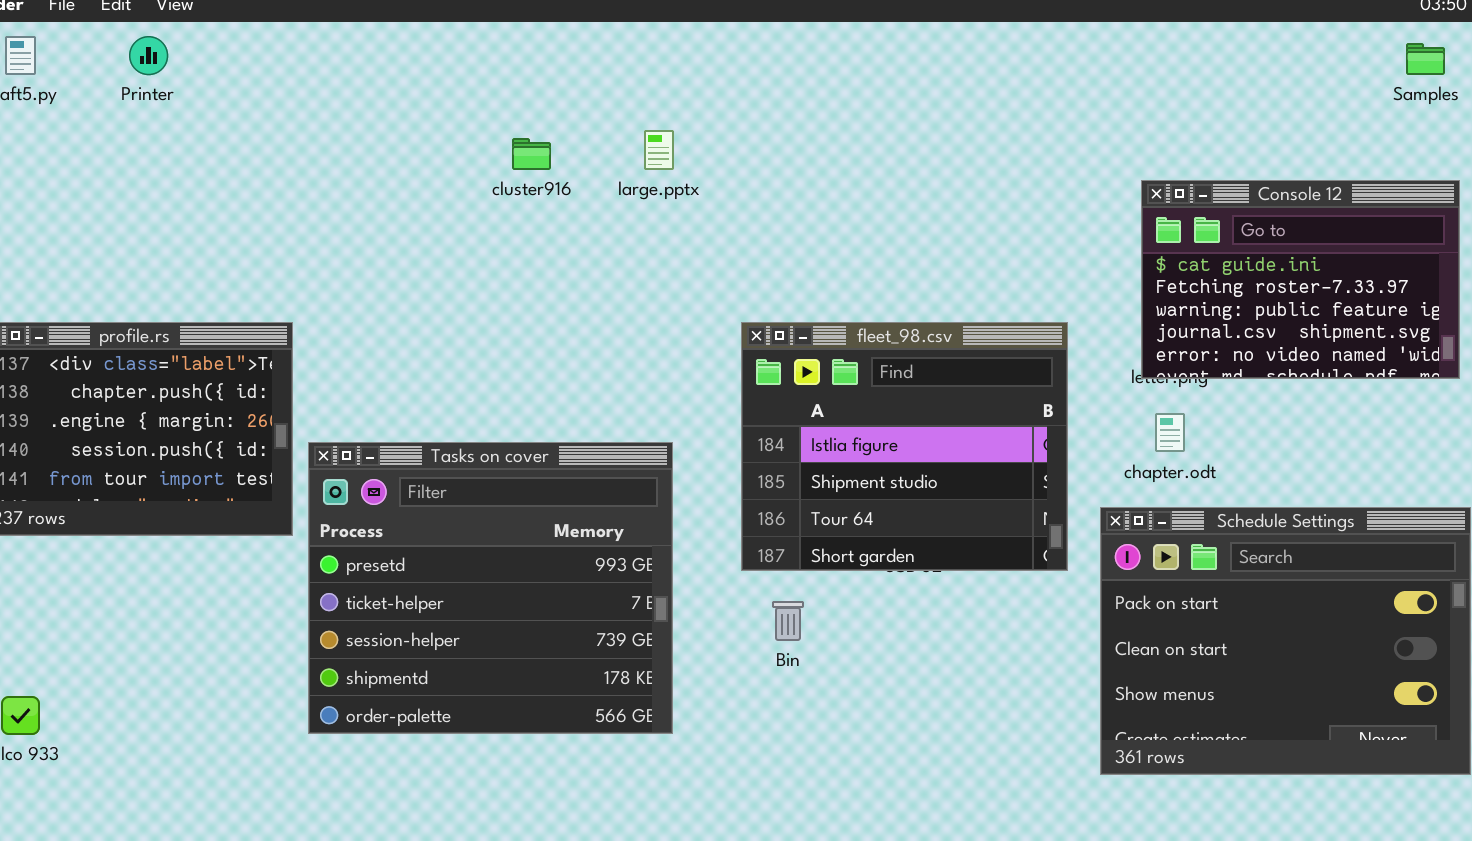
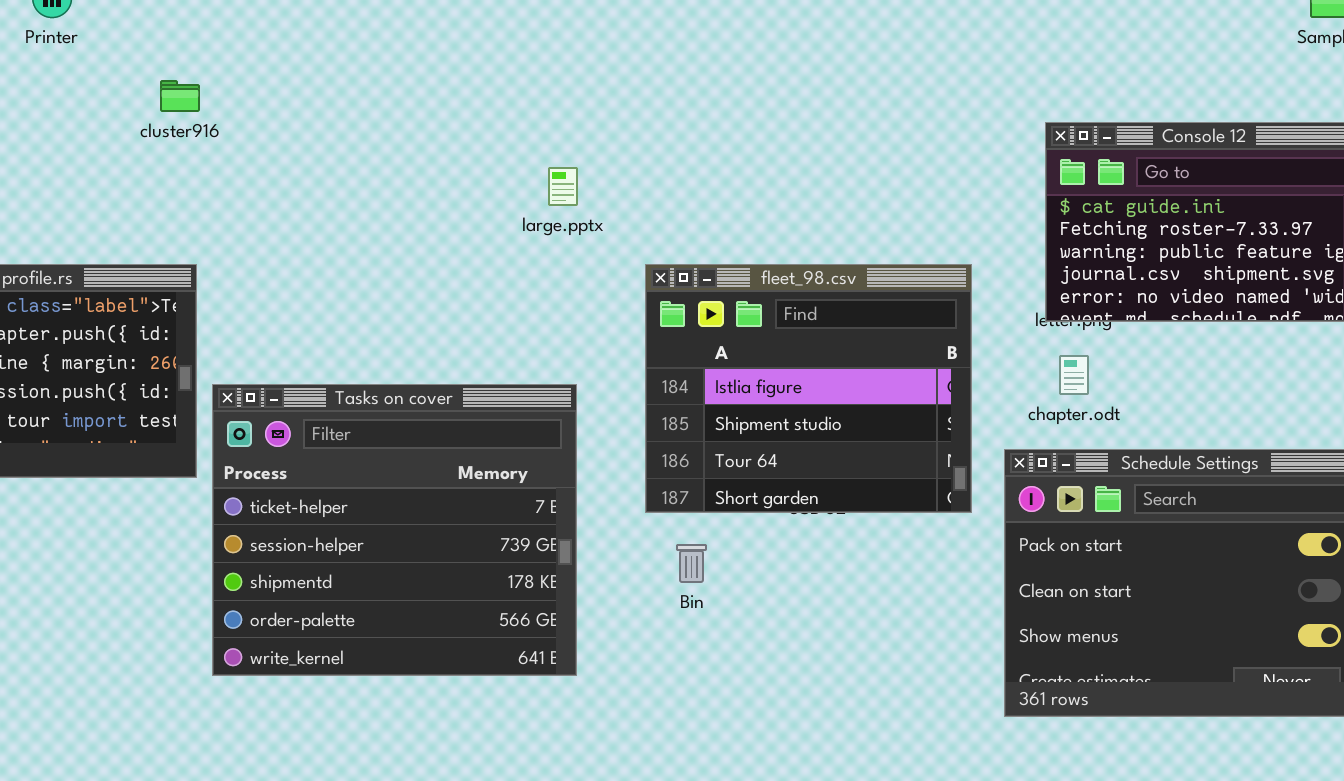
large.pptx: [644,130,674,170] -> [548,167,578,206], moved
cluster916: [512,138,551,170] -> [160,80,200,112], moved
Tasks on cover: [308,442,673,734] -> [212,384,577,676], scrolled down 1 row

